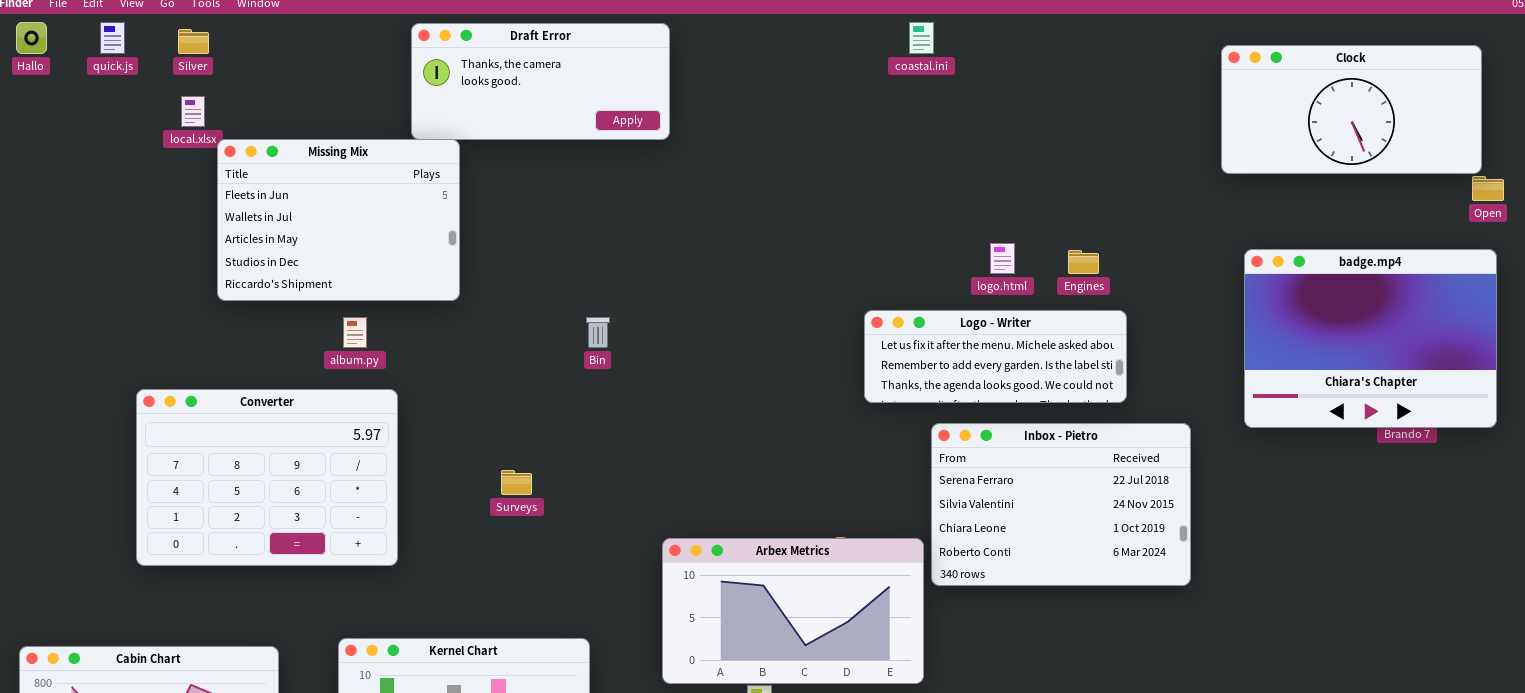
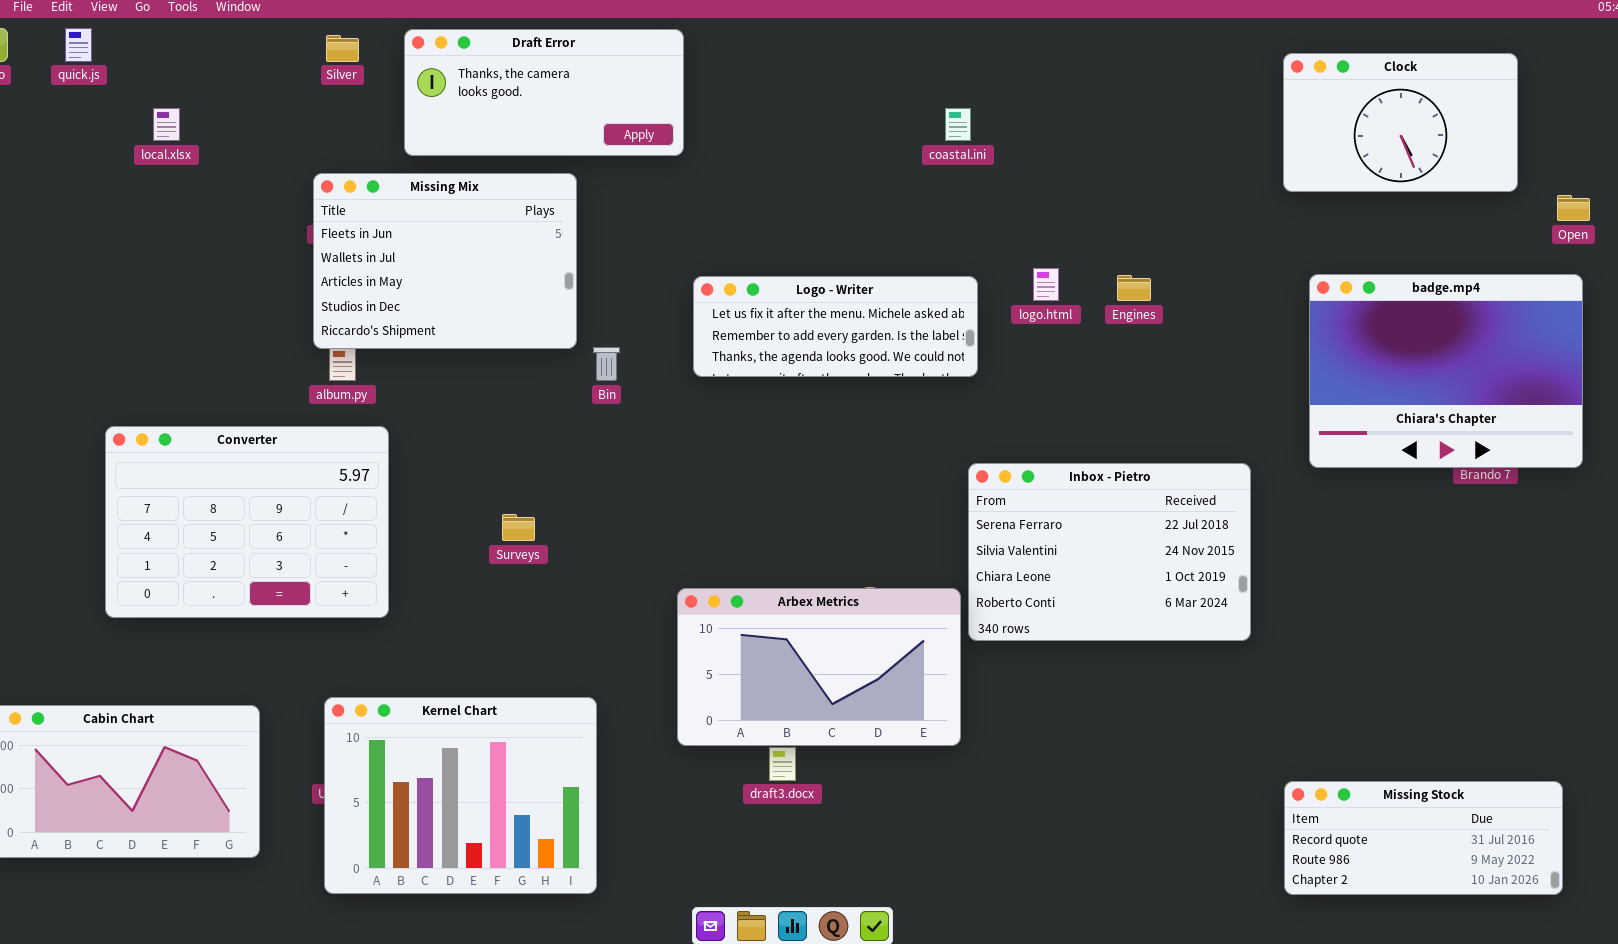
coastal.ini: [909,22,934,54] -> [945,108,971,141], moved
Silver: [178,29,209,54] -> [326,35,359,62], moved
Clock: [1221,45,1482,174] -> [1283,53,1518,192], resized
Missing Mix: [217,139,460,301] -> [313,173,577,349], moved
Logo - Writer: [864,310,1127,403] -> [693,276,978,377], moved

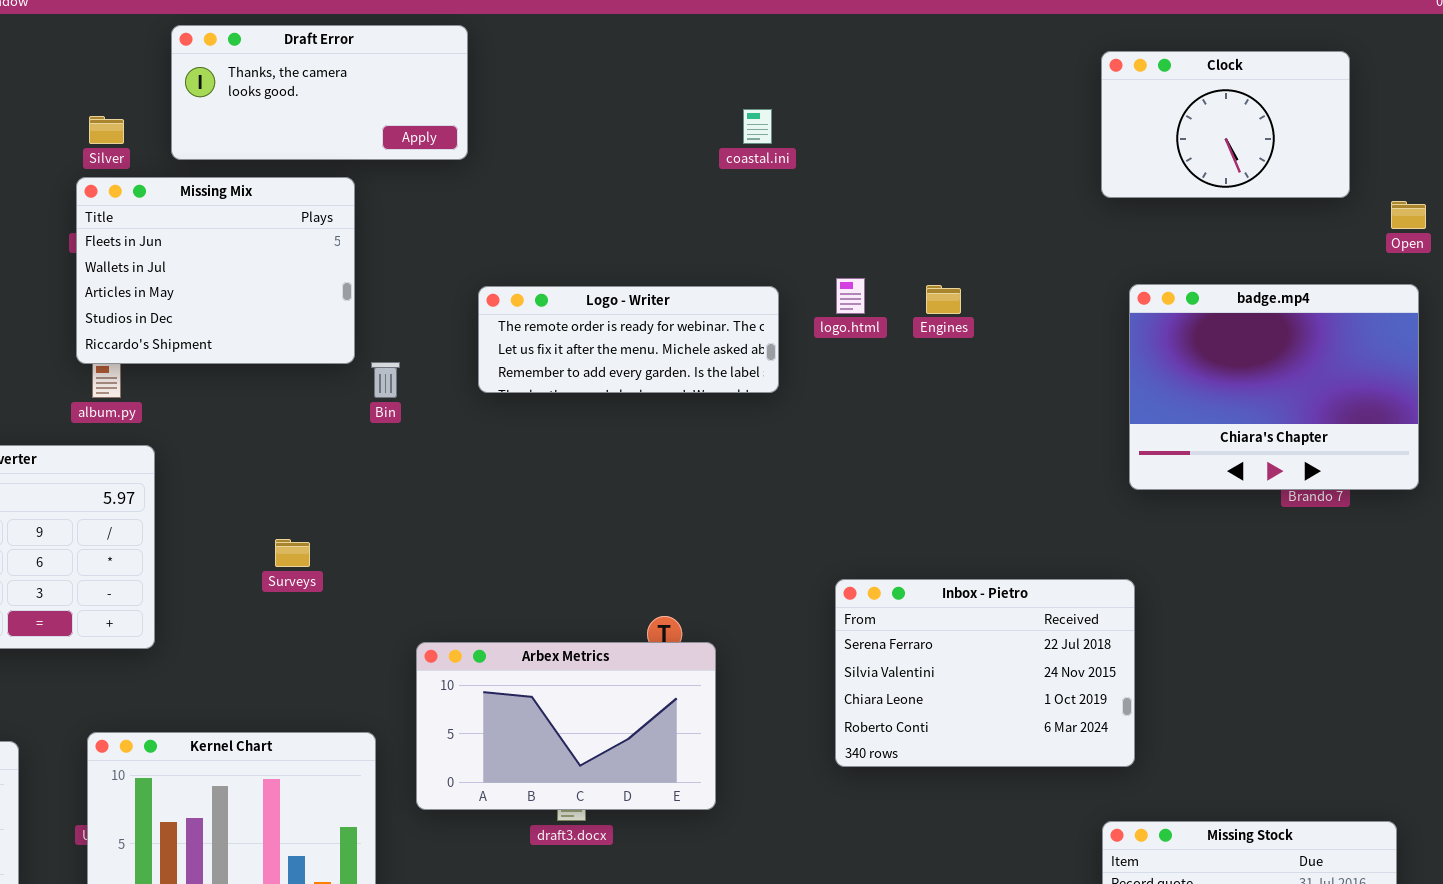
Silver: [326,35,359,62] -> [89,116,124,144], moved
Logo - Writer: [693,276,978,377] -> [478,286,779,393], scrolled up 1 row
Inbox - Pietro: [968,463,1251,641] -> [835,579,1135,767], moved
Arbex Metrics: [677,588,961,746] -> [416,642,716,810], moved

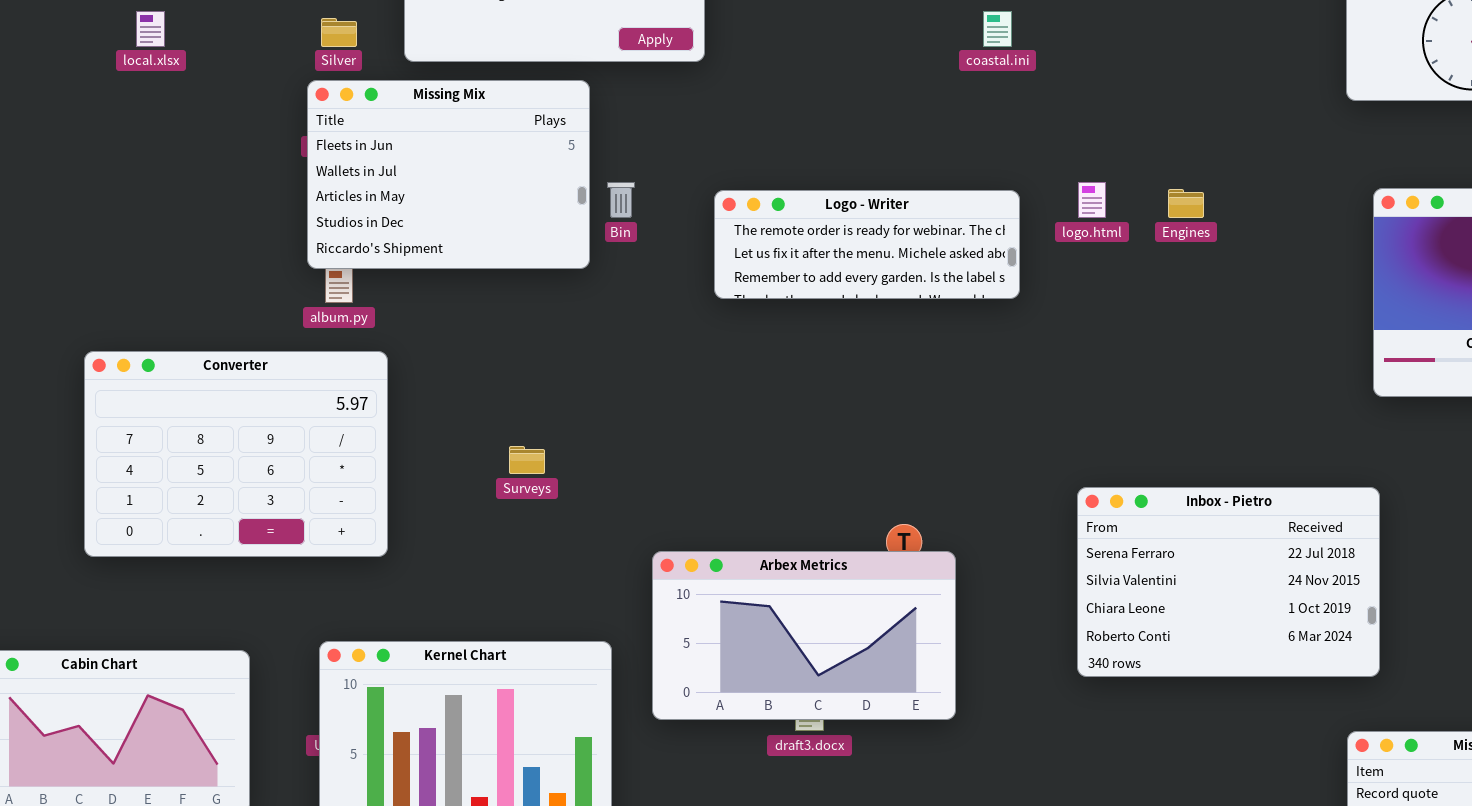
Bin: [371,362,400,398] -> [607,182,635,218], moved

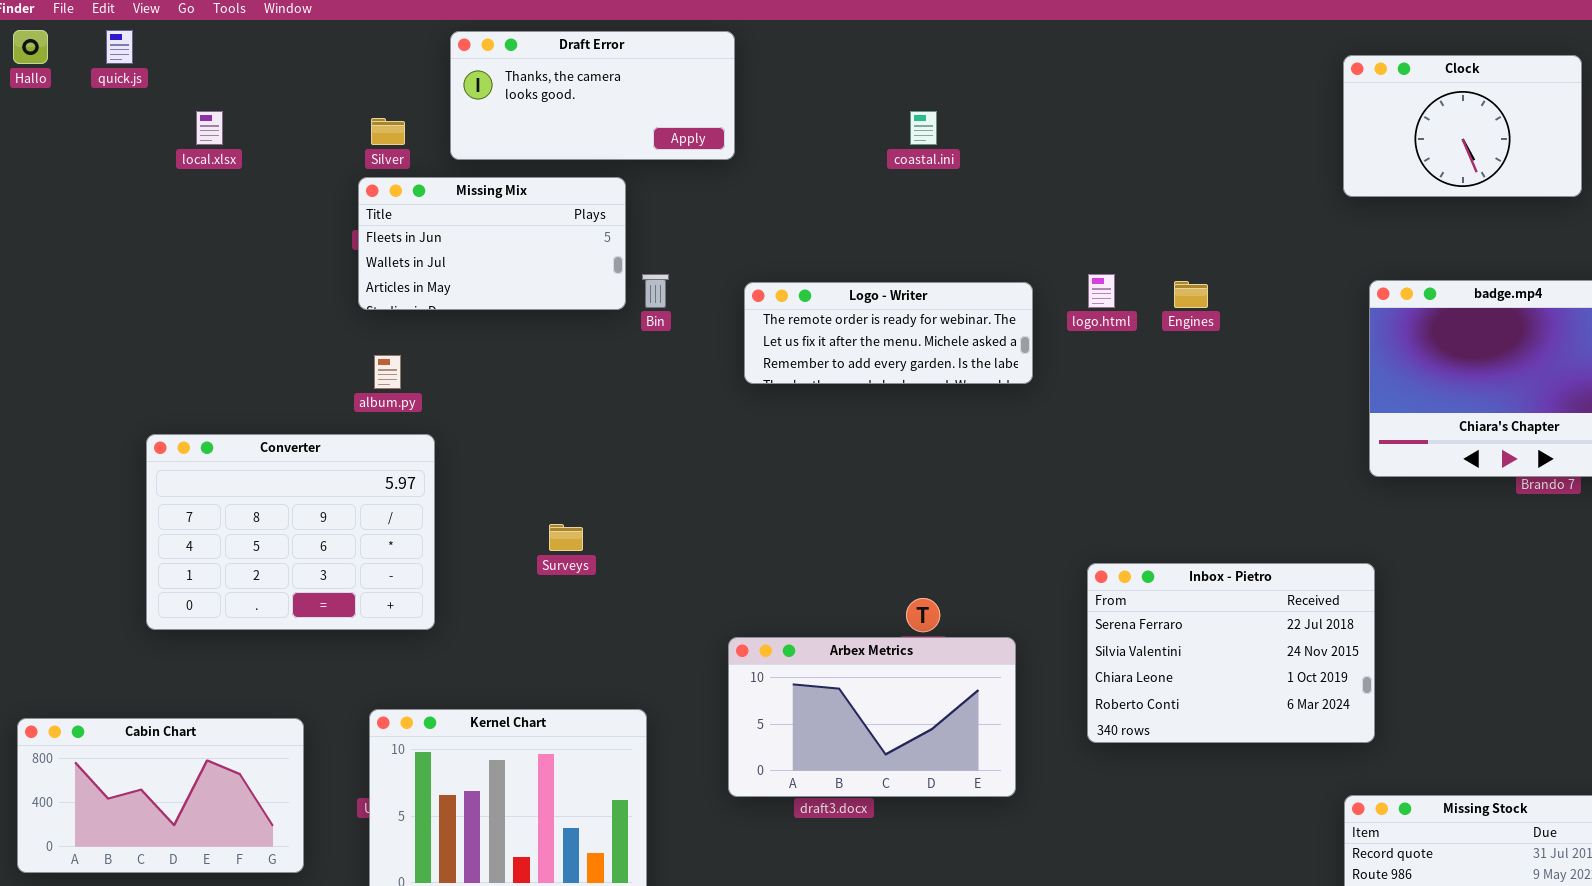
coastal.ini: [983,11,1012,47] -> [910,111,937,145], moved
Missing Mix: [307,80,590,269] -> [358,177,626,310], resized
Arbex Metrics: [652,551,956,720] -> [728,637,1016,797], moved

